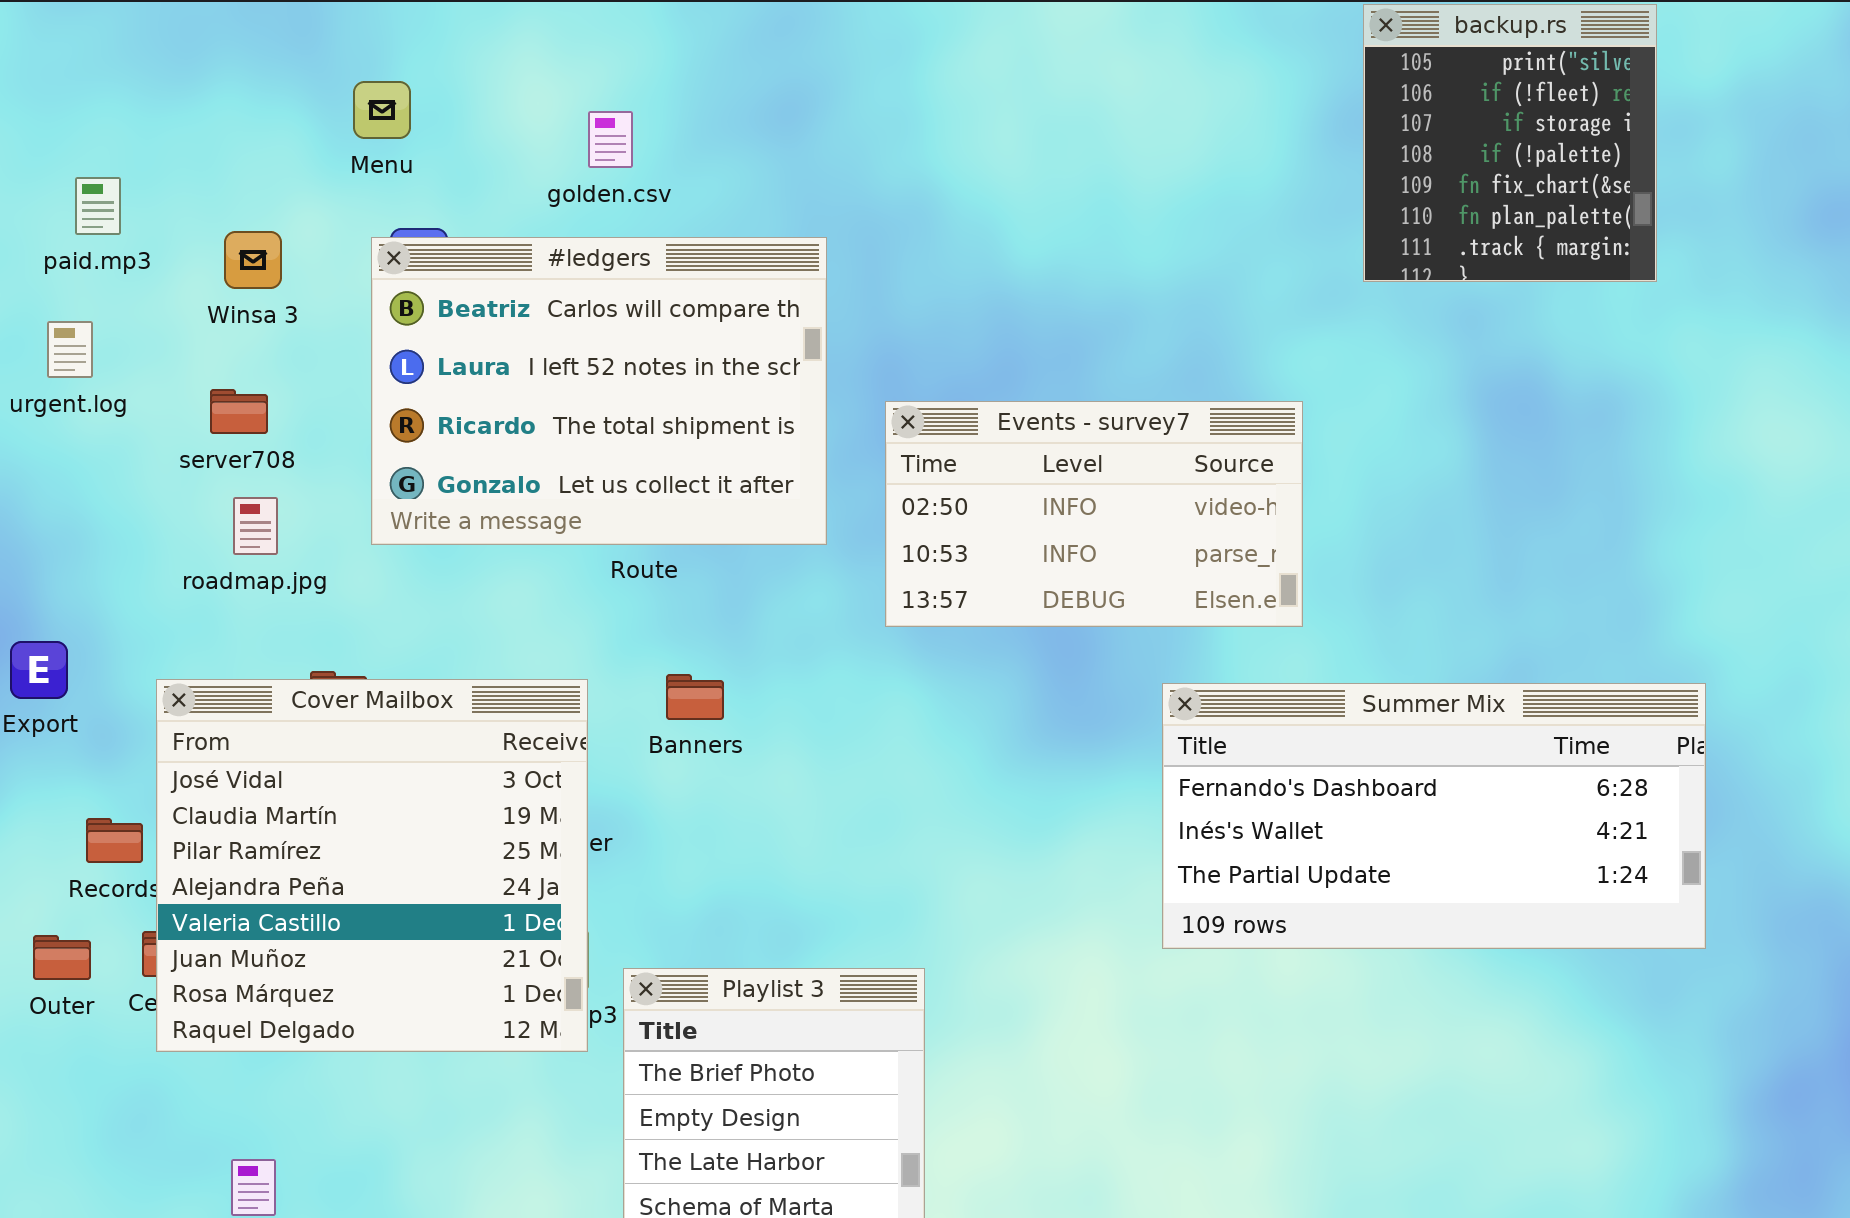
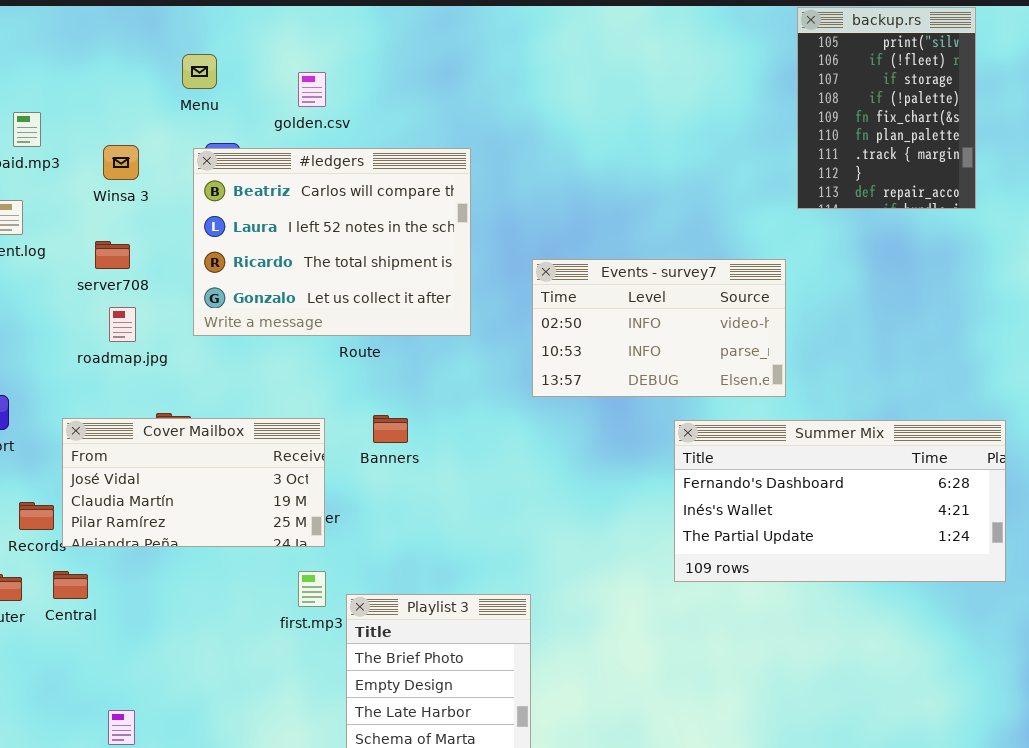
backup.rs: [1363,4,1657,282] -> [797,7,976,209], resized
golden.csv: [588,111,633,168] -> [298,72,326,107], moved
Events - survey7: [885,401,1303,627] -> [532,259,786,397], moved
Cover Mailbox: [156,679,588,1052] -> [62,418,325,547], resized

